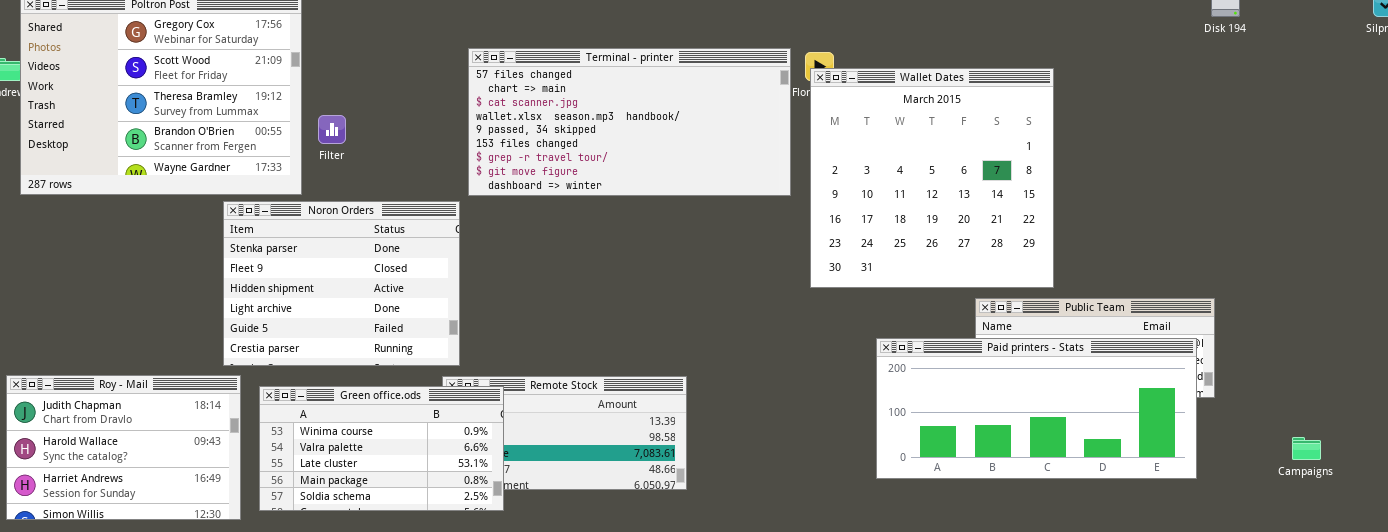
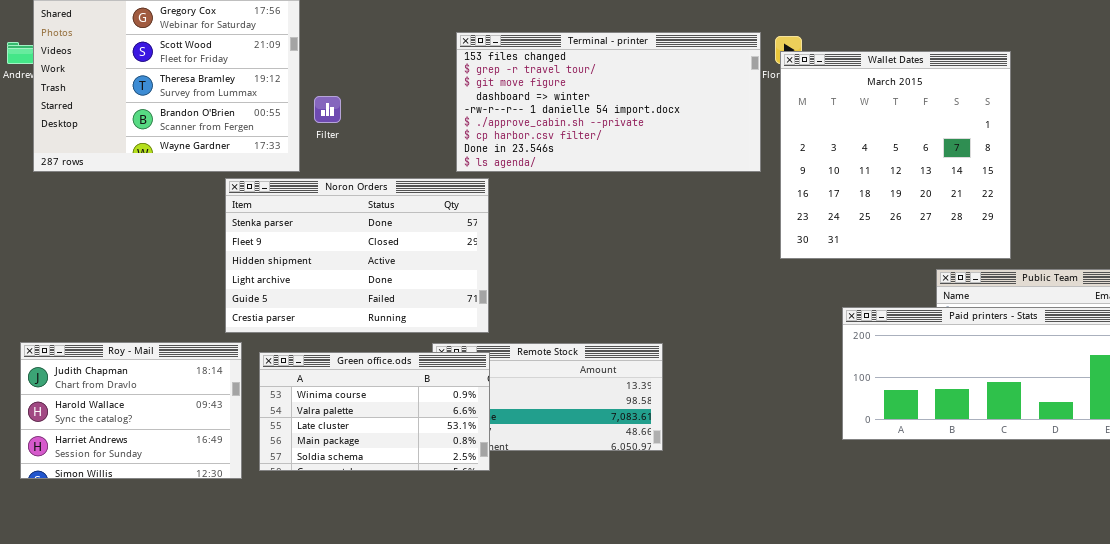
Terminal - printer: [468,48,791,196] -> [456,32,761,172], scrolled down 5 rows
Noron Orders: [223,201,460,366] -> [225,178,489,333], resized

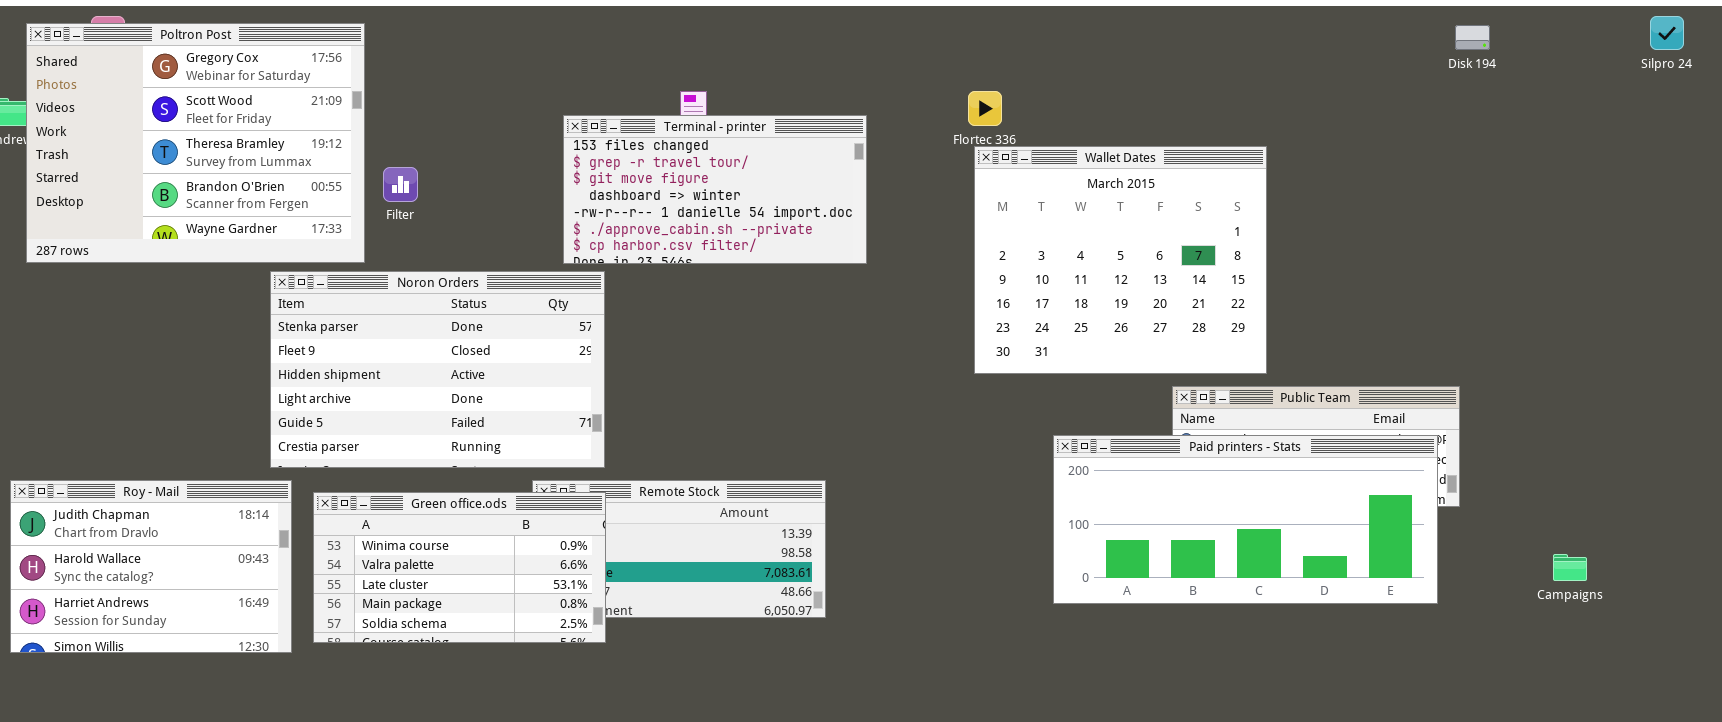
Terminal - printer: [456,32,761,172] -> [563,115,867,264], resized
Wallet Dates: [780,51,1011,259] -> [974,146,1267,374], resized

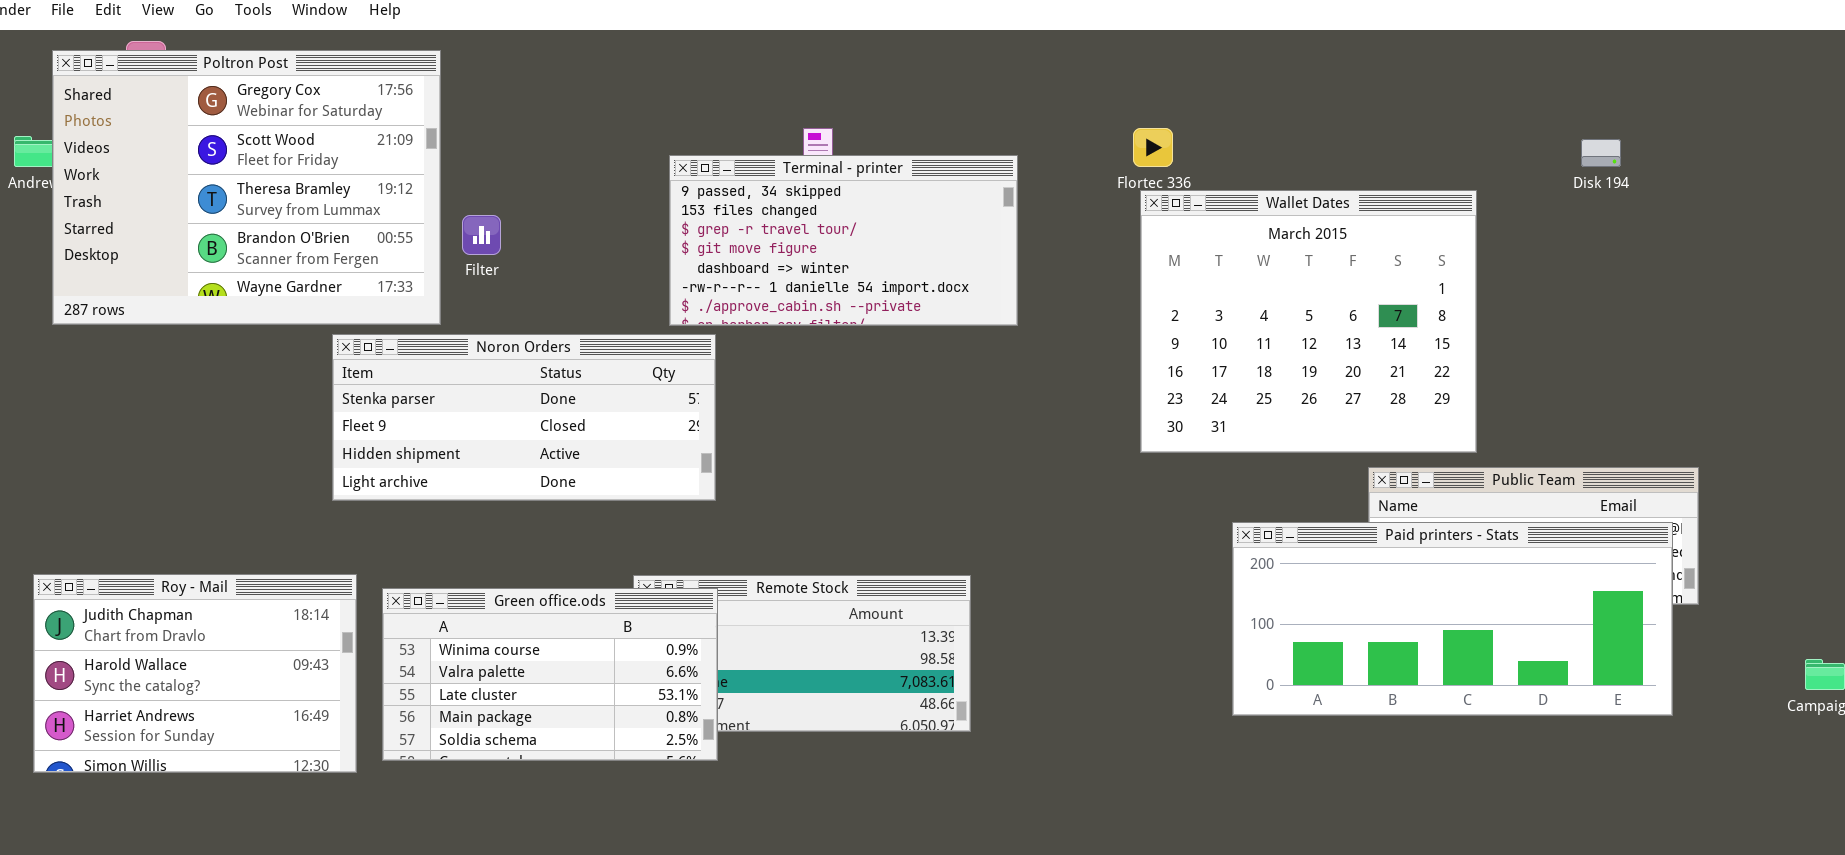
Disk 194: [1455,25,1490,50] -> [1581,139,1621,167], moved
Terminal - printer: [563,115,867,264] -> [669,155,1018,326], scrolled up 1 row
Noron Orders: [270,271,605,468] -> [332,334,716,501], resized

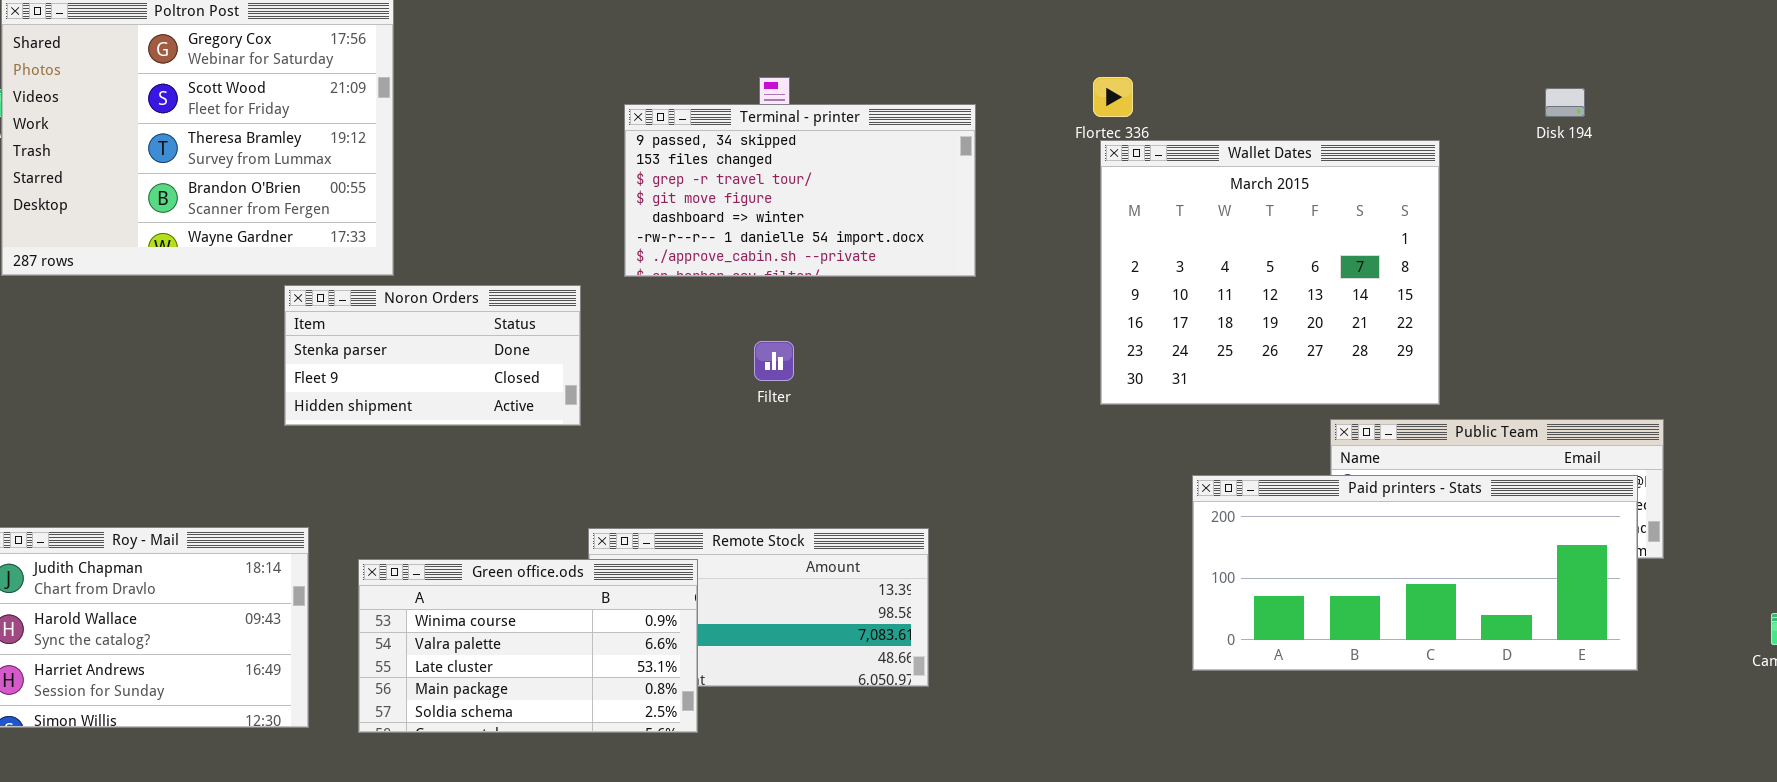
Filter: [462,215,501,255] -> [754,341,794,381], moved
Noron Orders: [332,334,716,501] -> [284,285,581,426], resized
Green office.ods: [382,588,718,761] -> [358,559,698,733], moved

